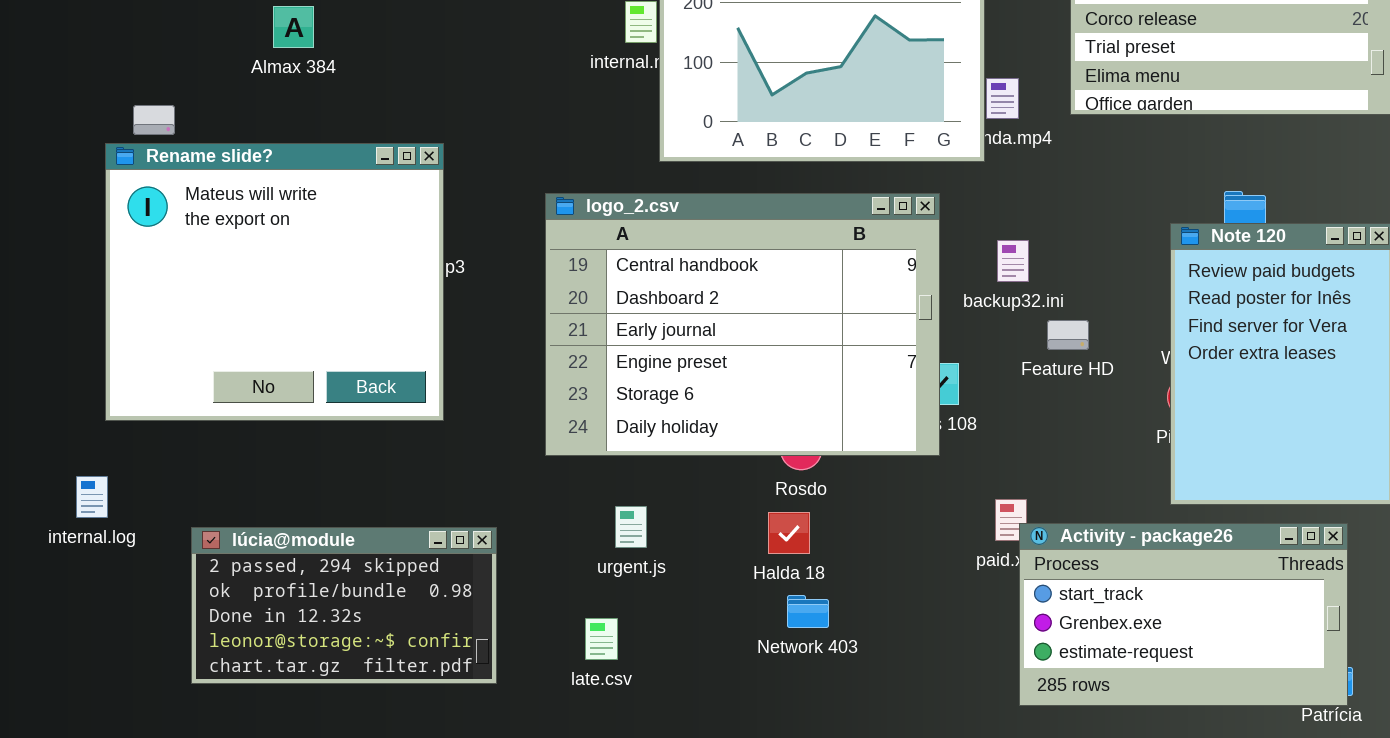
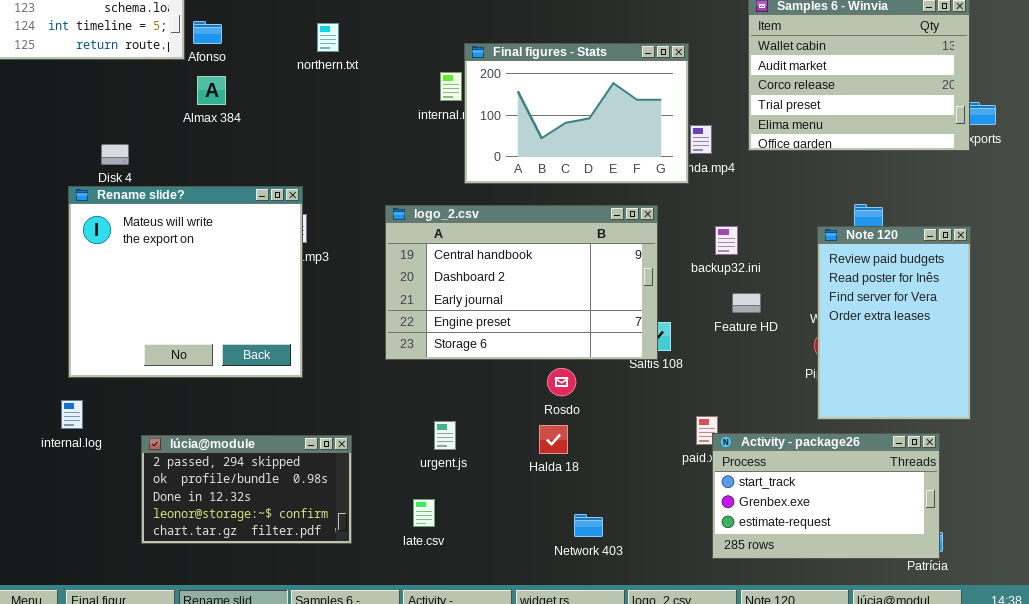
Rename slide?: [105,143,444,421] -> [68,186,303,378], moved
logo_2.csv: [545,193,940,456] -> [385,205,658,360], resized
backup32.ini: [997,240,1029,282] -> [715,226,738,255], moved
Network 403: [787,595,829,628] -> [574,514,603,537], moved

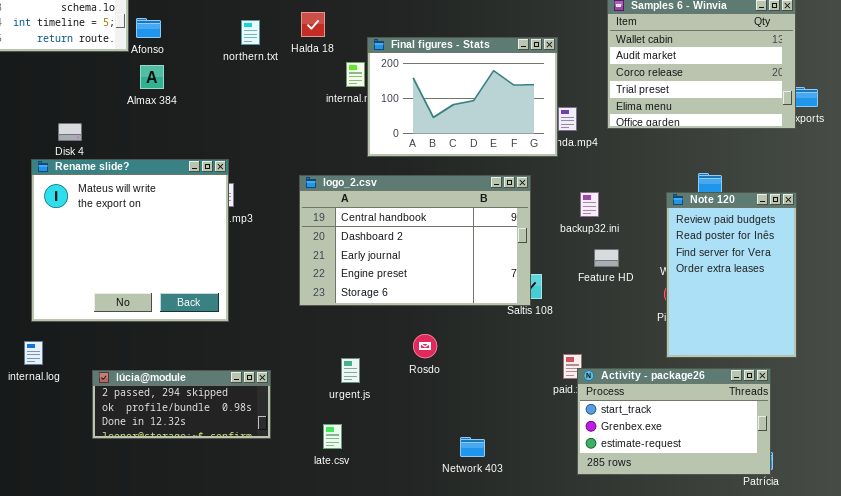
Rosdo: [547,368,576,396] -> [413,334,437,358], moved
Halda 18: [539,425,568,454] -> [301,12,325,37], moved
lúcia@module: [141,435,352,544] -> [92,370,271,439], resized

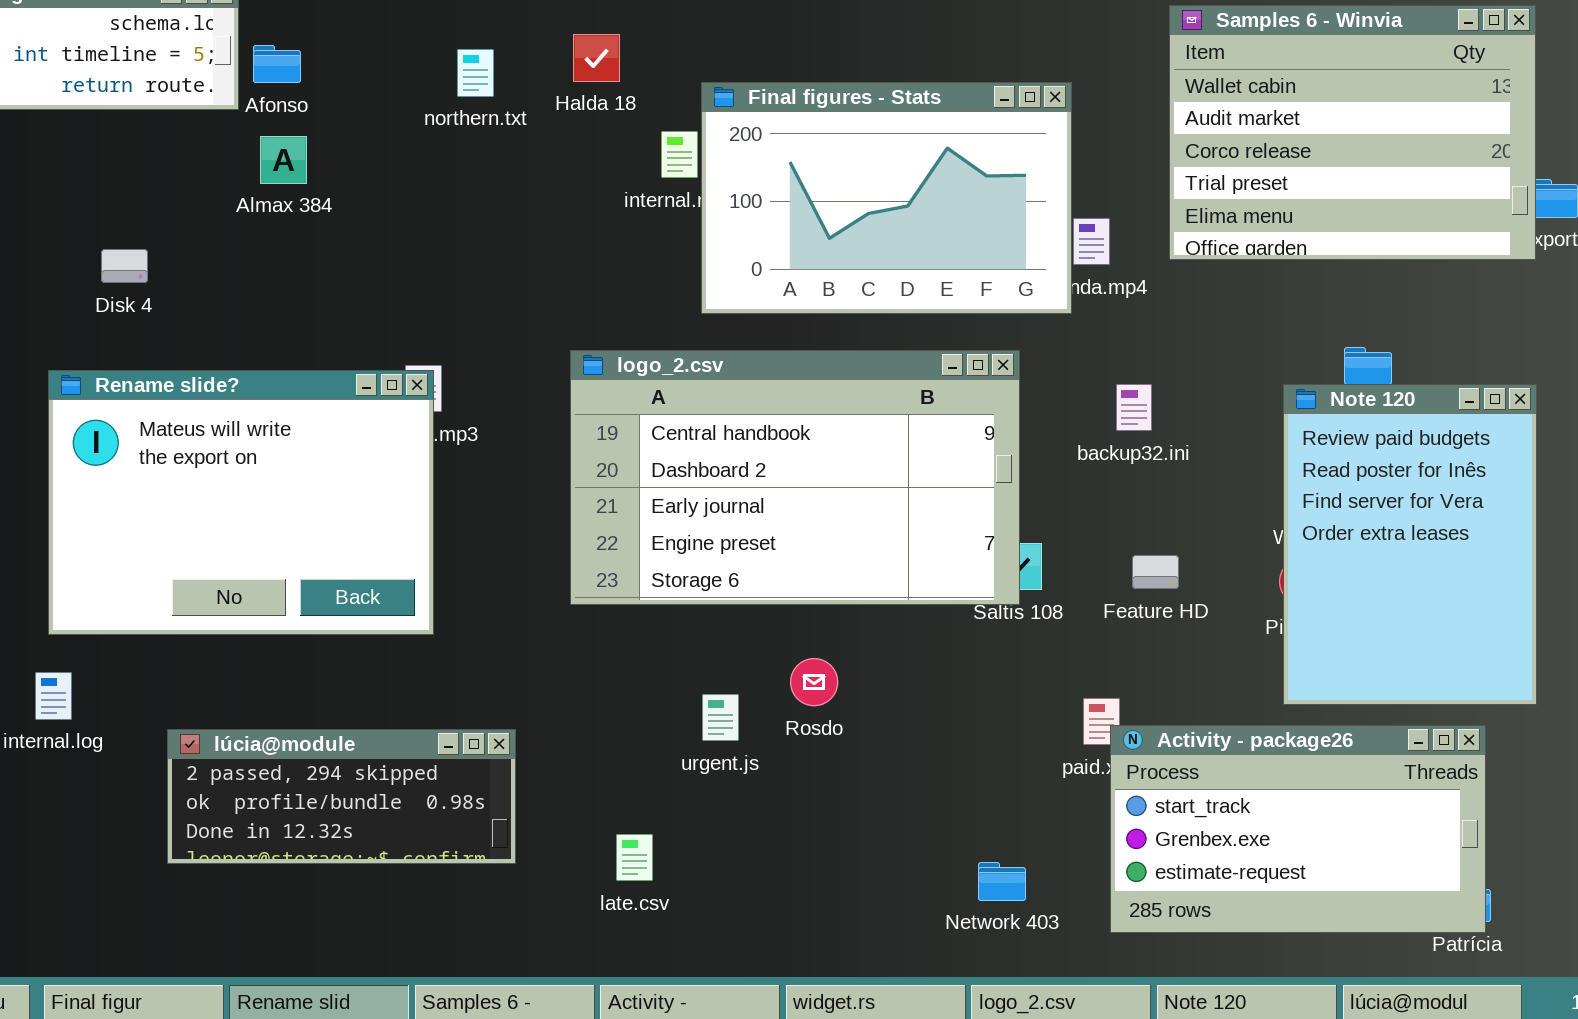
Rename slide?: [31,159,229,322] -> [48,370,434,635], resized
Feature HD: [594,249,619,267] -> [1132,555,1179,589], moved
urgent.js: [341,358,360,383] -> [702,694,739,741], moved
Network 403: [460,437,485,457] -> [978,862,1026,901], moved

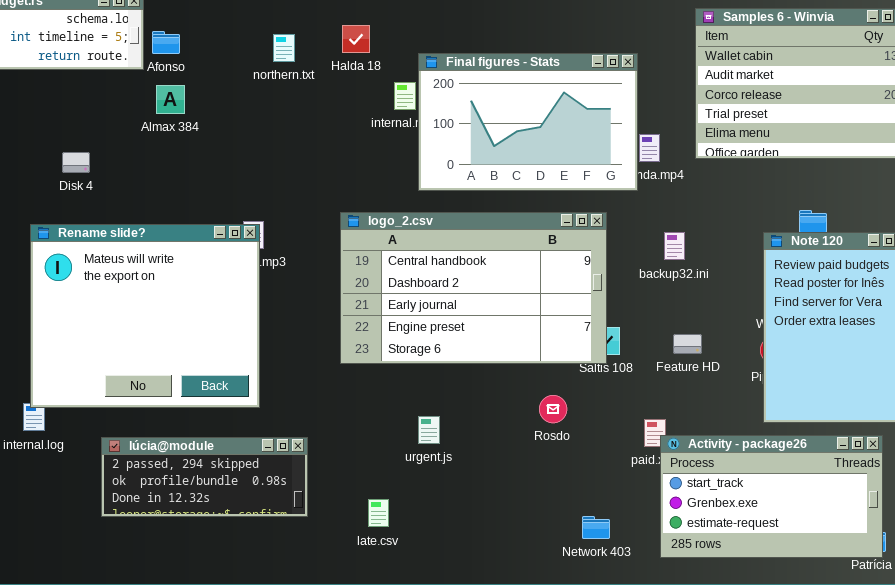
Rename slide?: [48,370,434,635] -> [30,224,260,408], resized
Rosdo: [790,658,838,706] -> [539,395,567,423], moved

